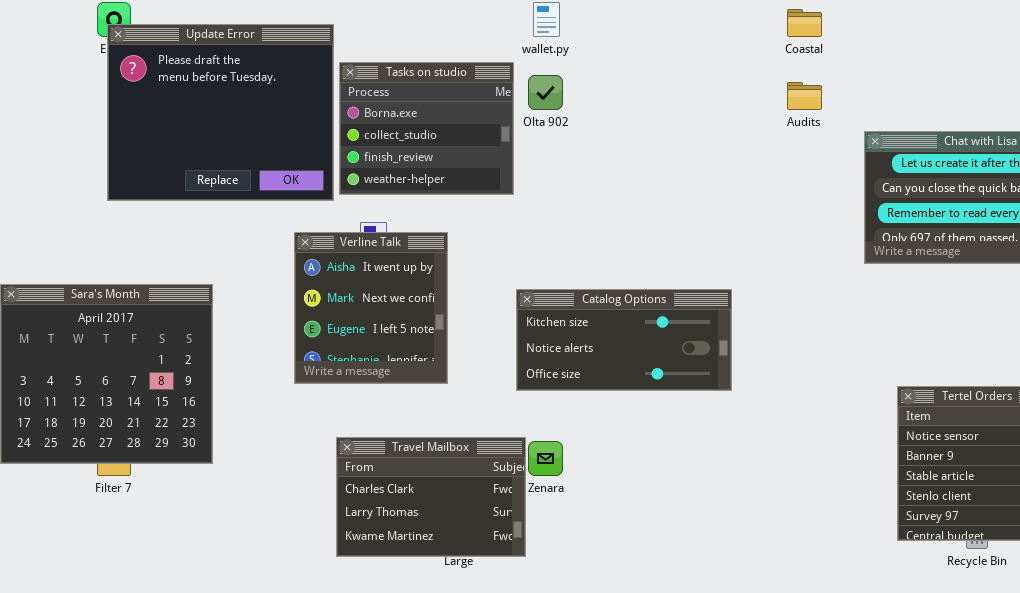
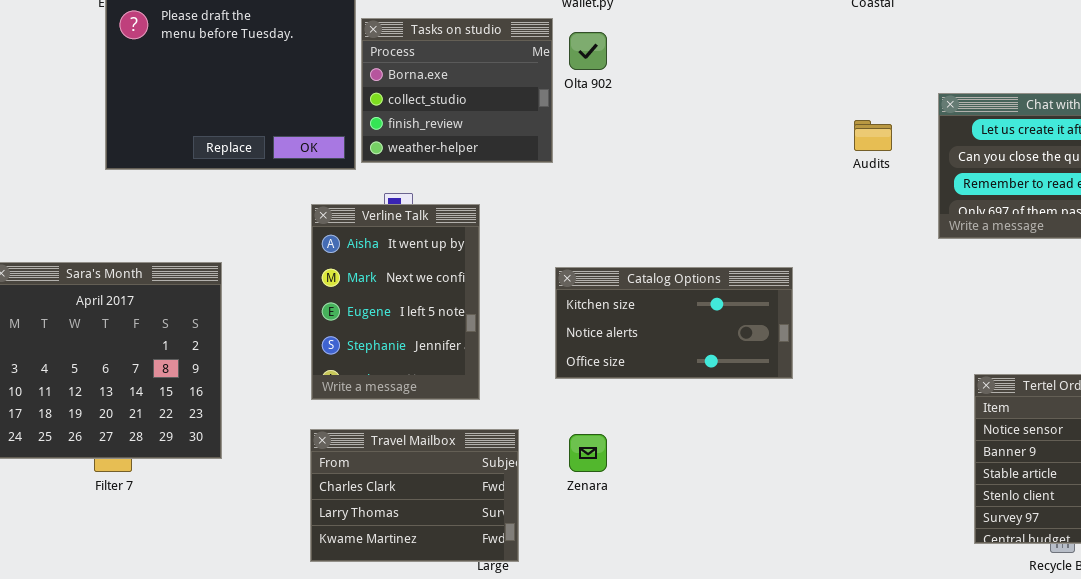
Audits: [787,82,822,110] -> [854,120,892,151], moved
Verline Talk: [294,232,448,384] -> [311,204,480,400], resized
Travel Mailbox: [336,437,526,557] -> [310,429,519,562], moved

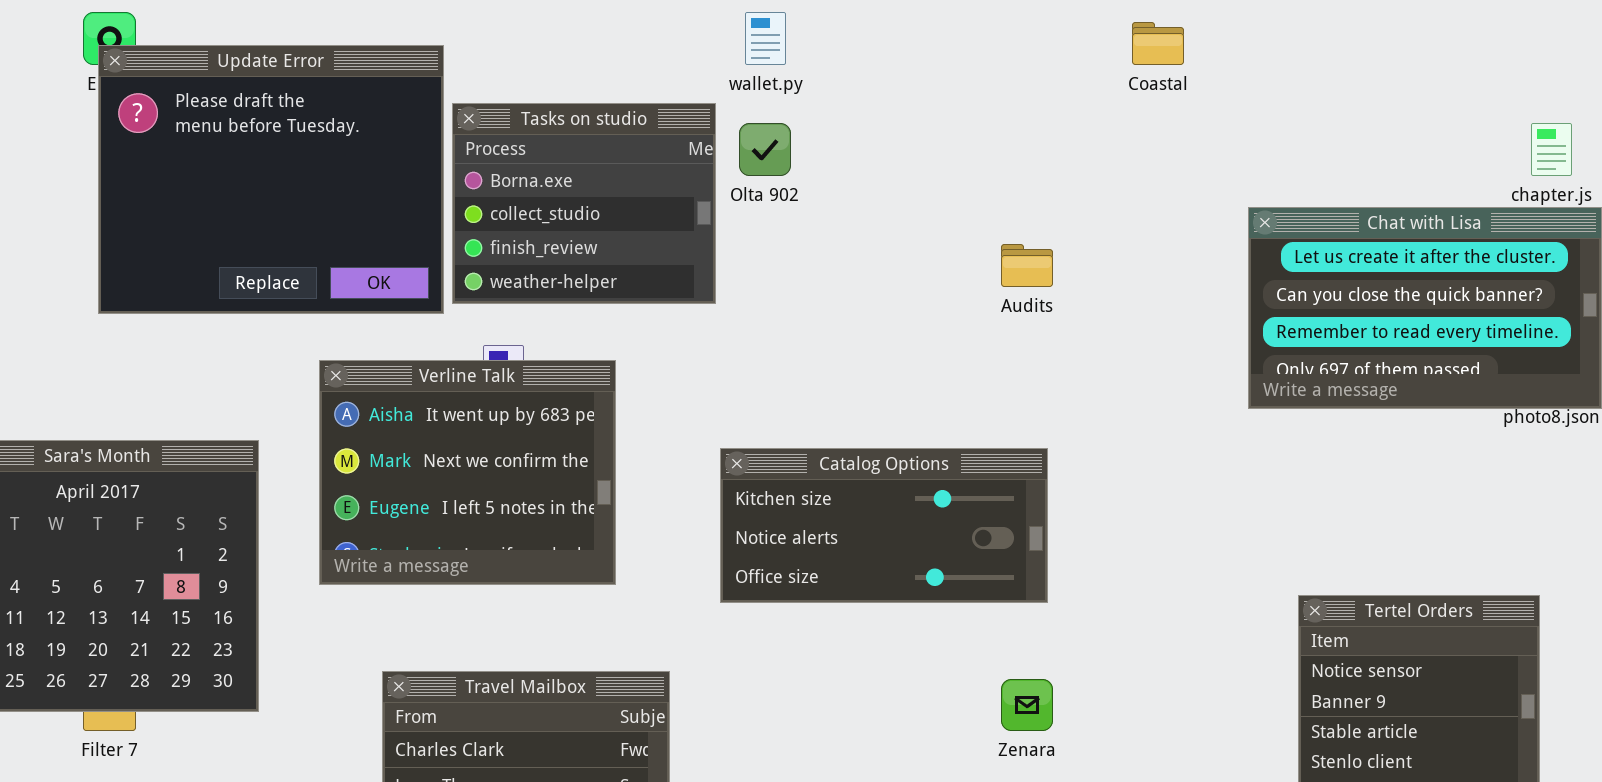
Audits: [854,120,892,151] -> [1001,244,1053,287], moved
Verline Talk: [311,204,480,400] -> [319,360,616,585], resized
Zenara: [569,434,607,472] -> [1001,679,1053,731], moved

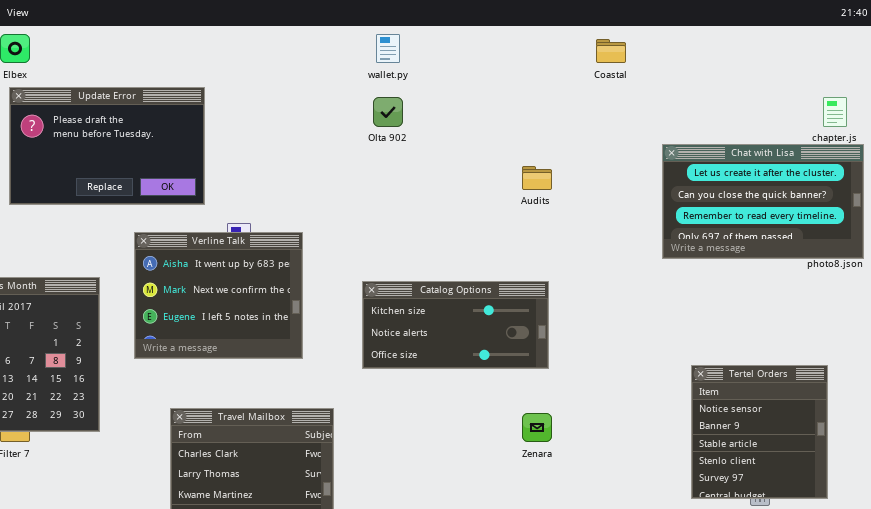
Update Error: [98,45,444,314] -> [9,87,205,205], resized
Tasks on studio: [452,103,716,304] -> none, closed

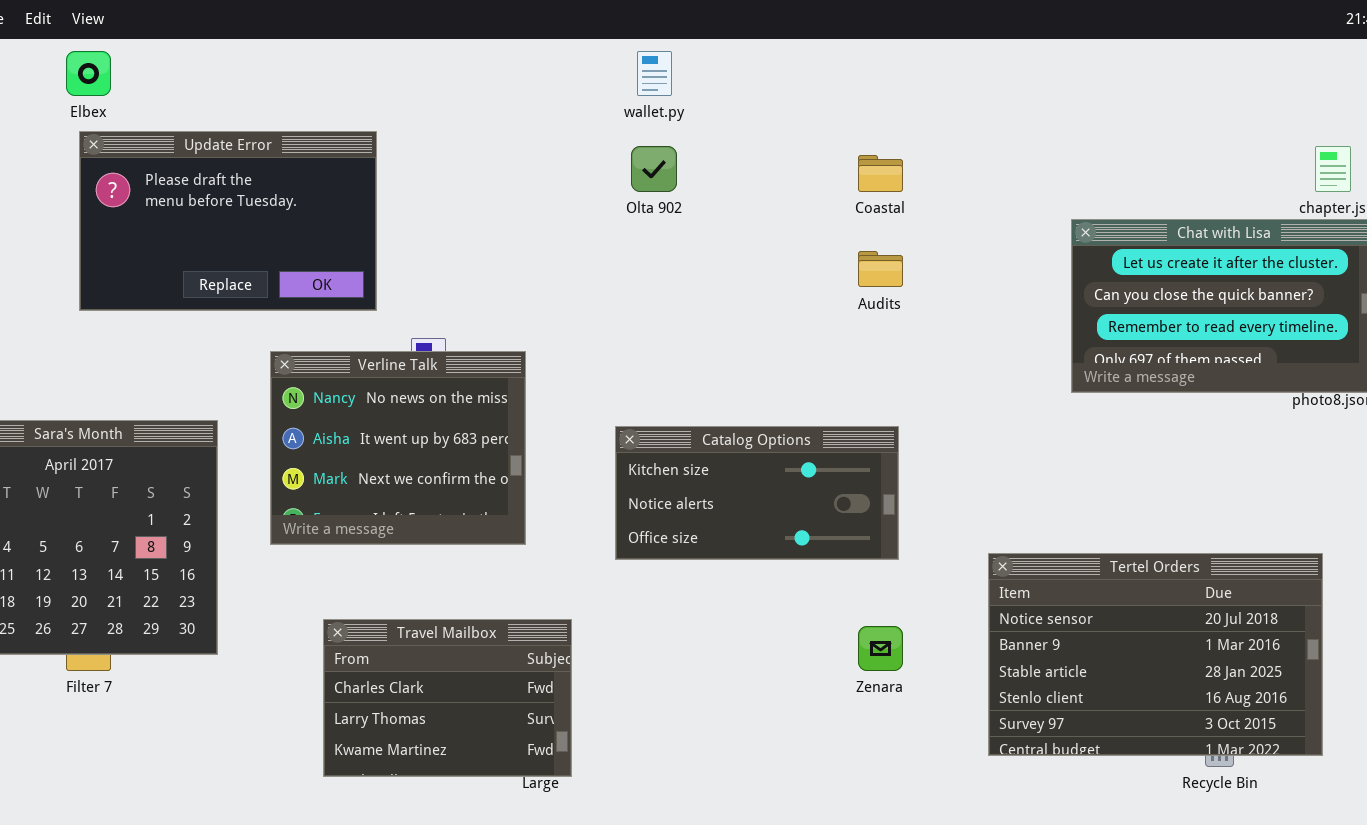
Coastal: [596,39,626,63] -> [858,155,903,192], moved
Verline Talk: [134,232,303,359] -> [270,351,526,545], scrolled up 1 row
Tertel Orders: [691,365,828,499] -> [988,553,1323,756], resized

